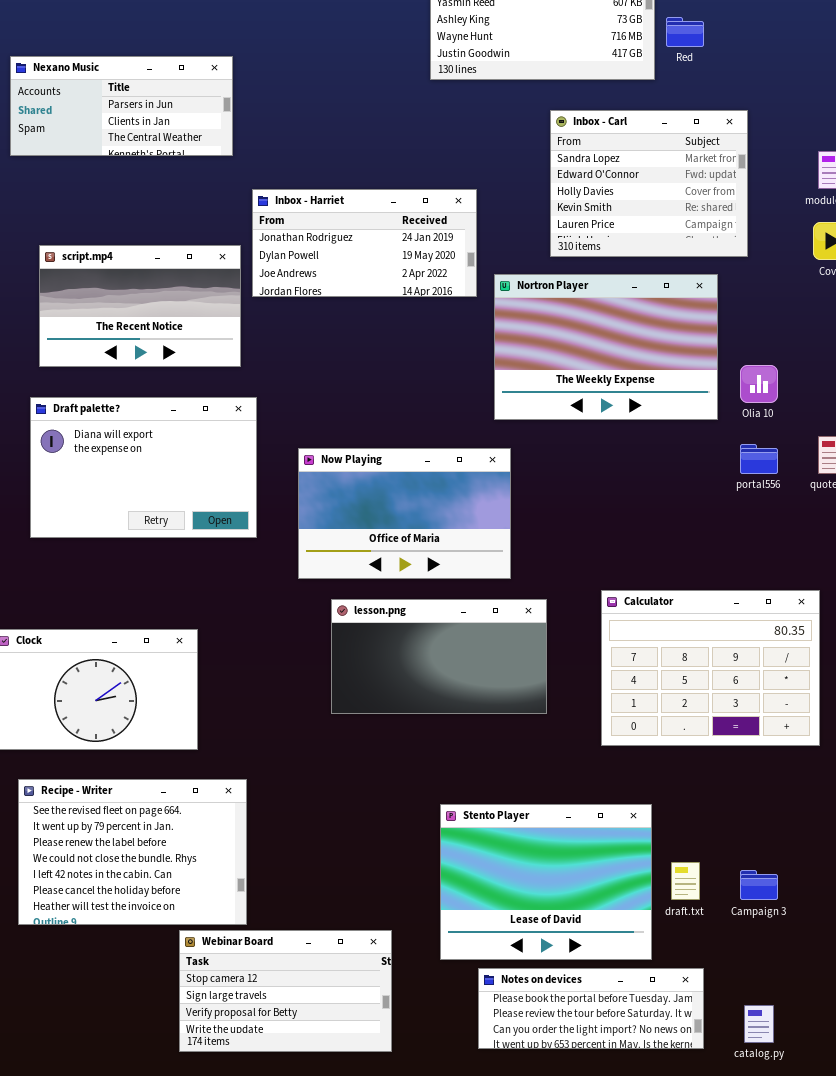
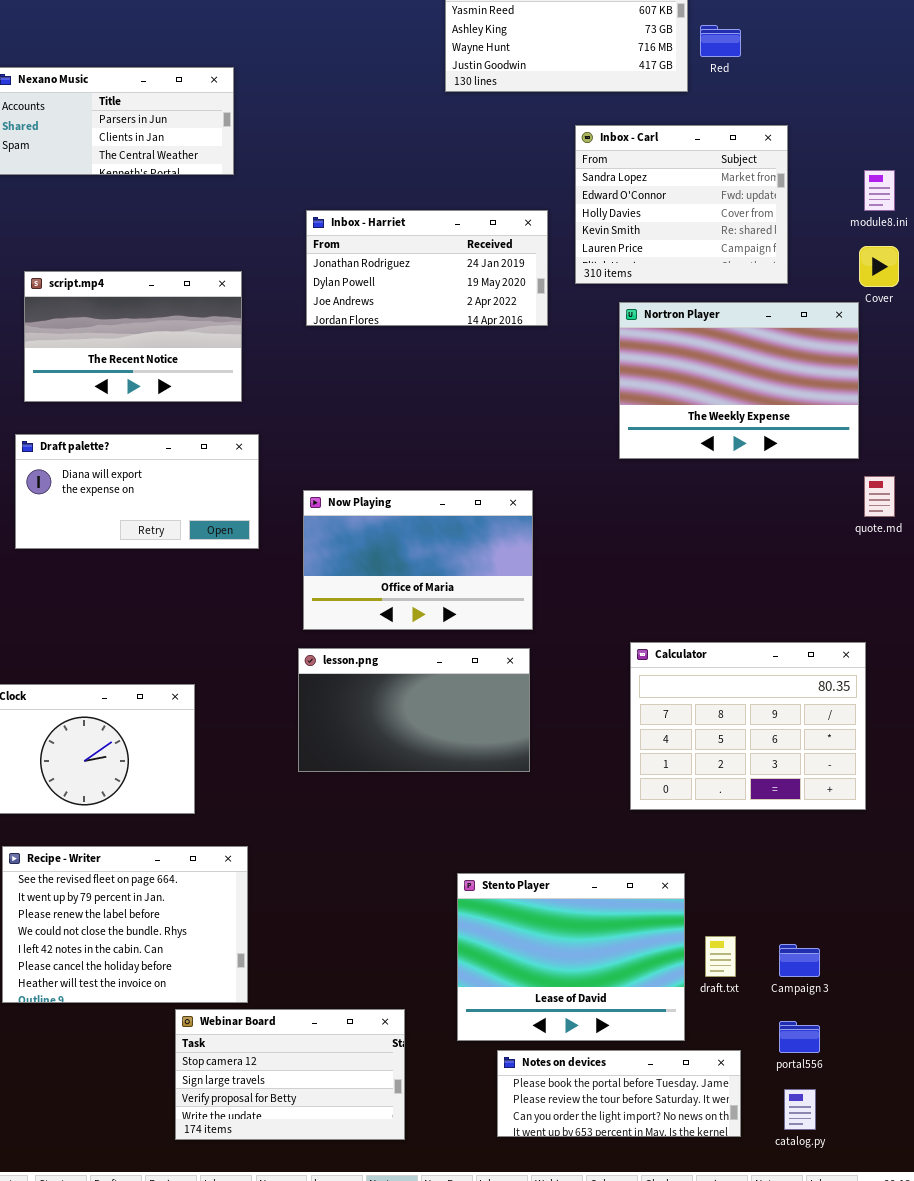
Inbox - Harriet: [252,189,477,297] -> [306,210,548,326], moved
Nortron Player: [494,274,718,420] -> [619,302,859,459], moved
Draft palette?: [30,397,257,538] -> [15,434,259,549], resized
portal556: [740,444,778,474] -> [779,1021,820,1053], moved
lesson.png: [331,599,547,714] -> [298,648,530,772], moved

